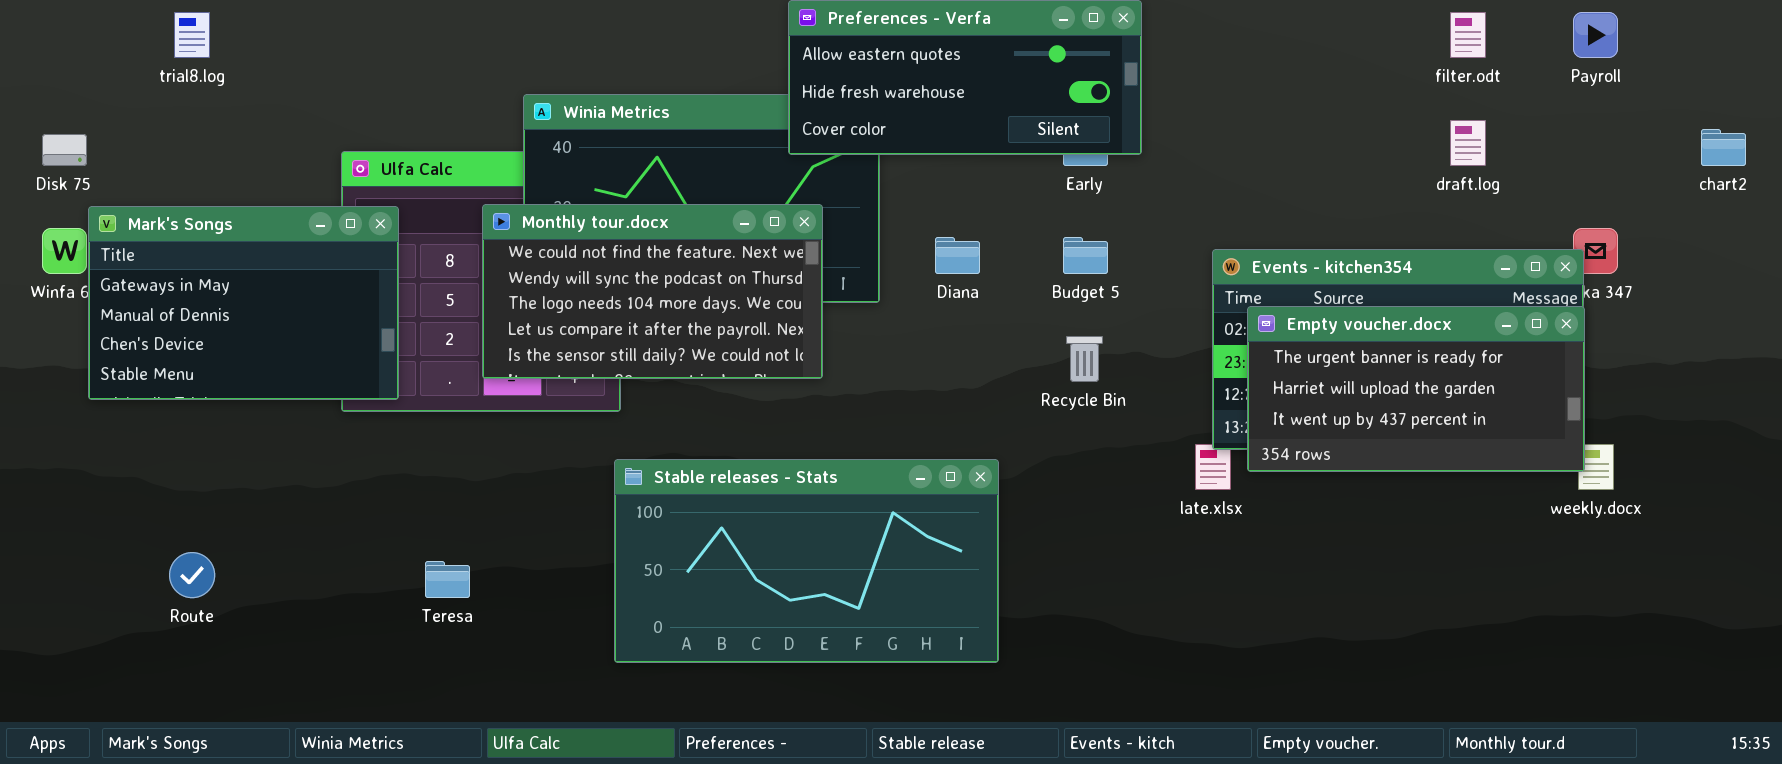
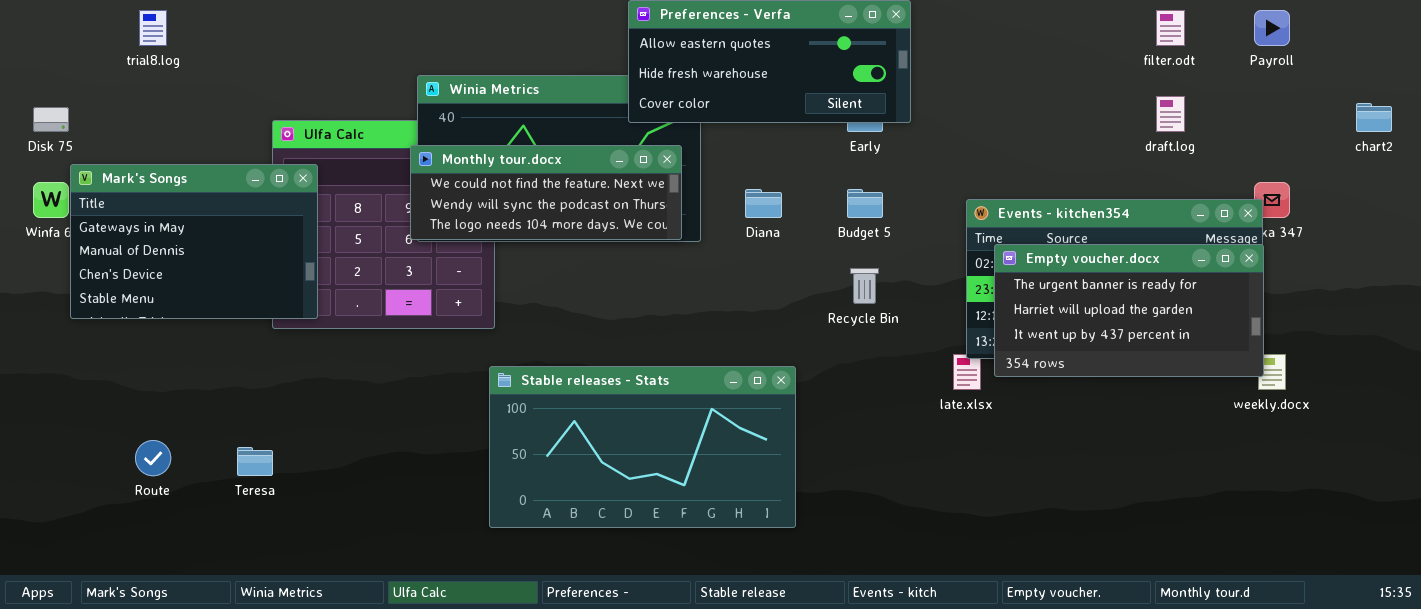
Monthly tour.docx: [482,204,823,379] -> [410,145,682,240], moved, resized
Teresa: [425,561,470,598] -> [237,447,273,476], moved

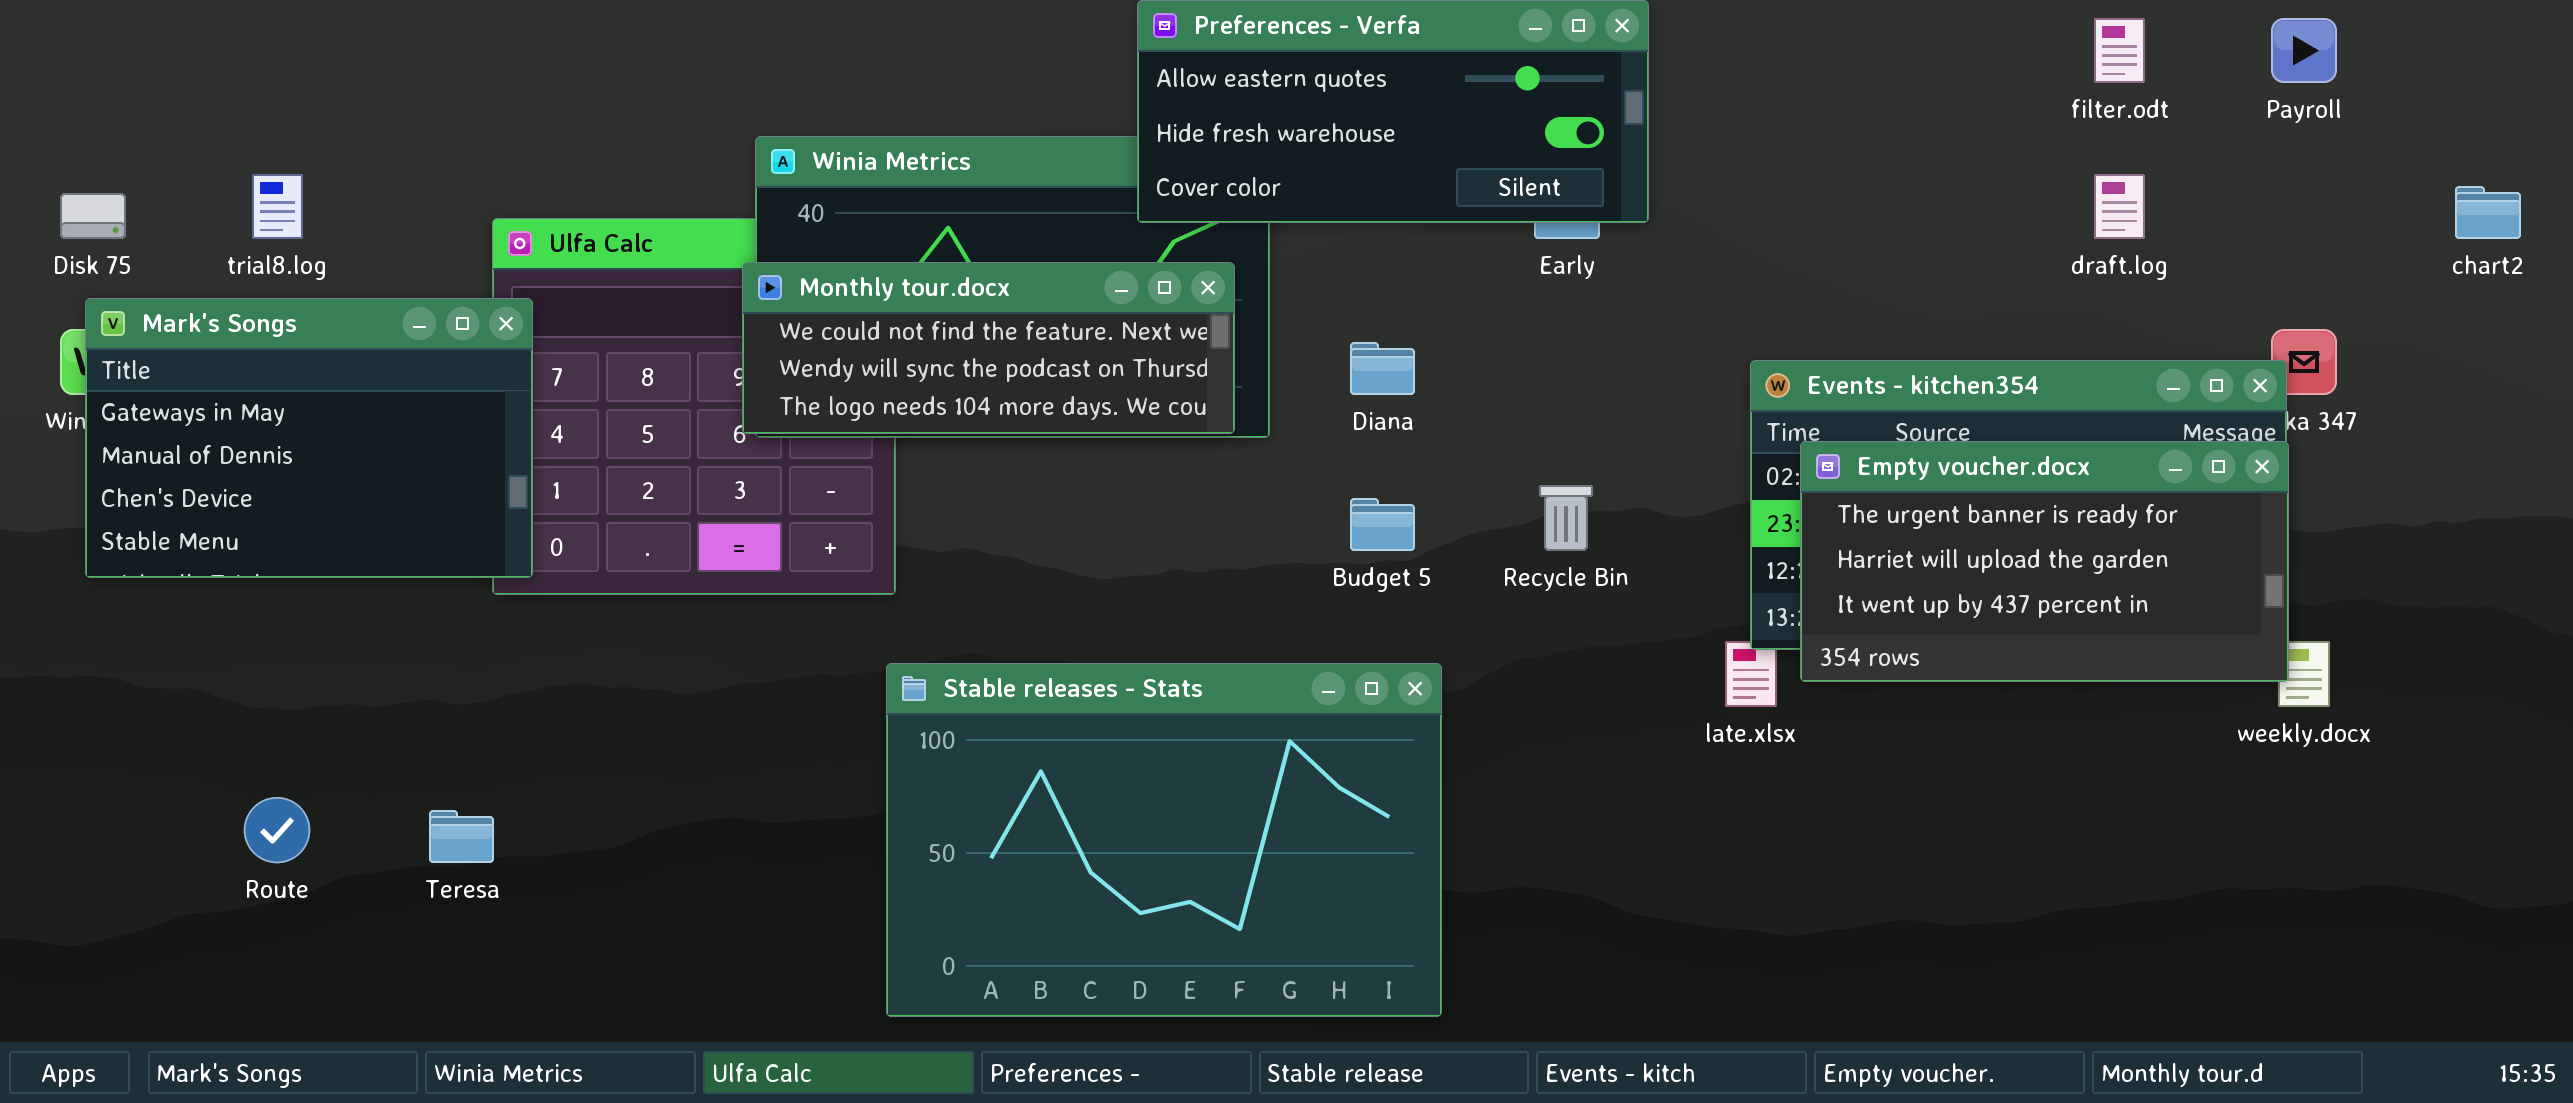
trial8.log: [139,10,167,46] -> [252,174,303,239], moved
Mark's Songs: [70,164,318,319] -> [85,298,533,578], moved
Budget 5: [847,189,883,218] -> [1350,498,1415,551], moved
Stable releases - Stats: [489,366,796,528] -> [886,663,1442,1017], resized

